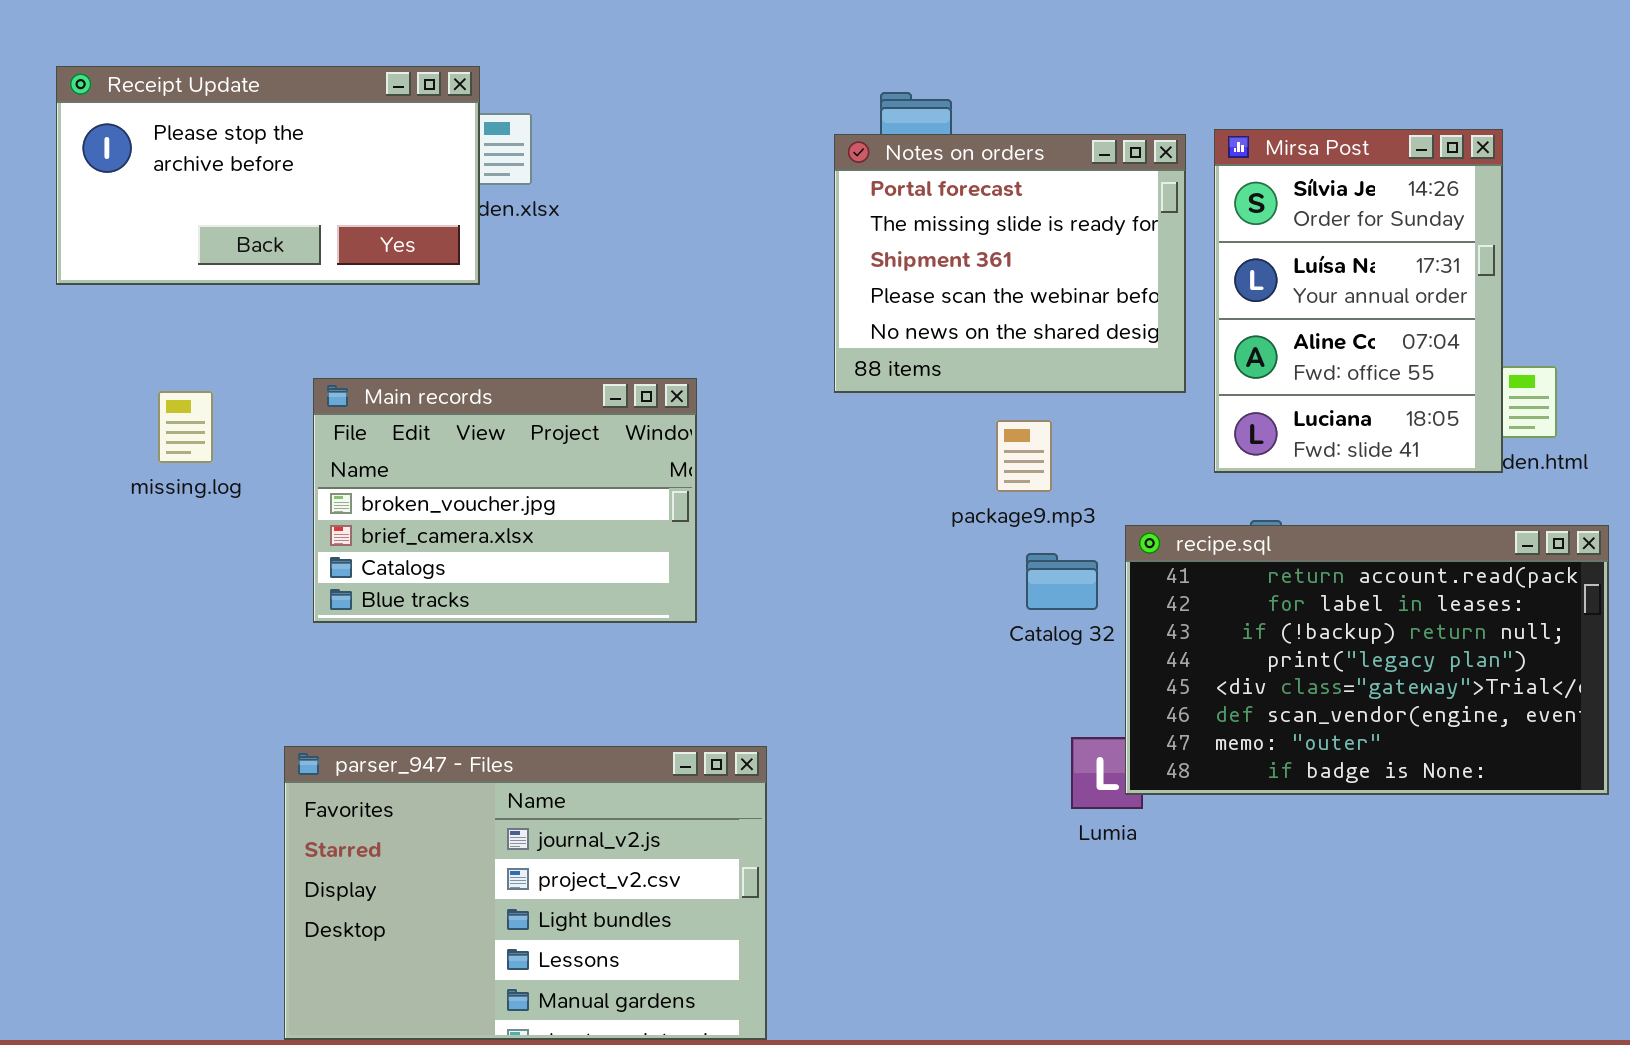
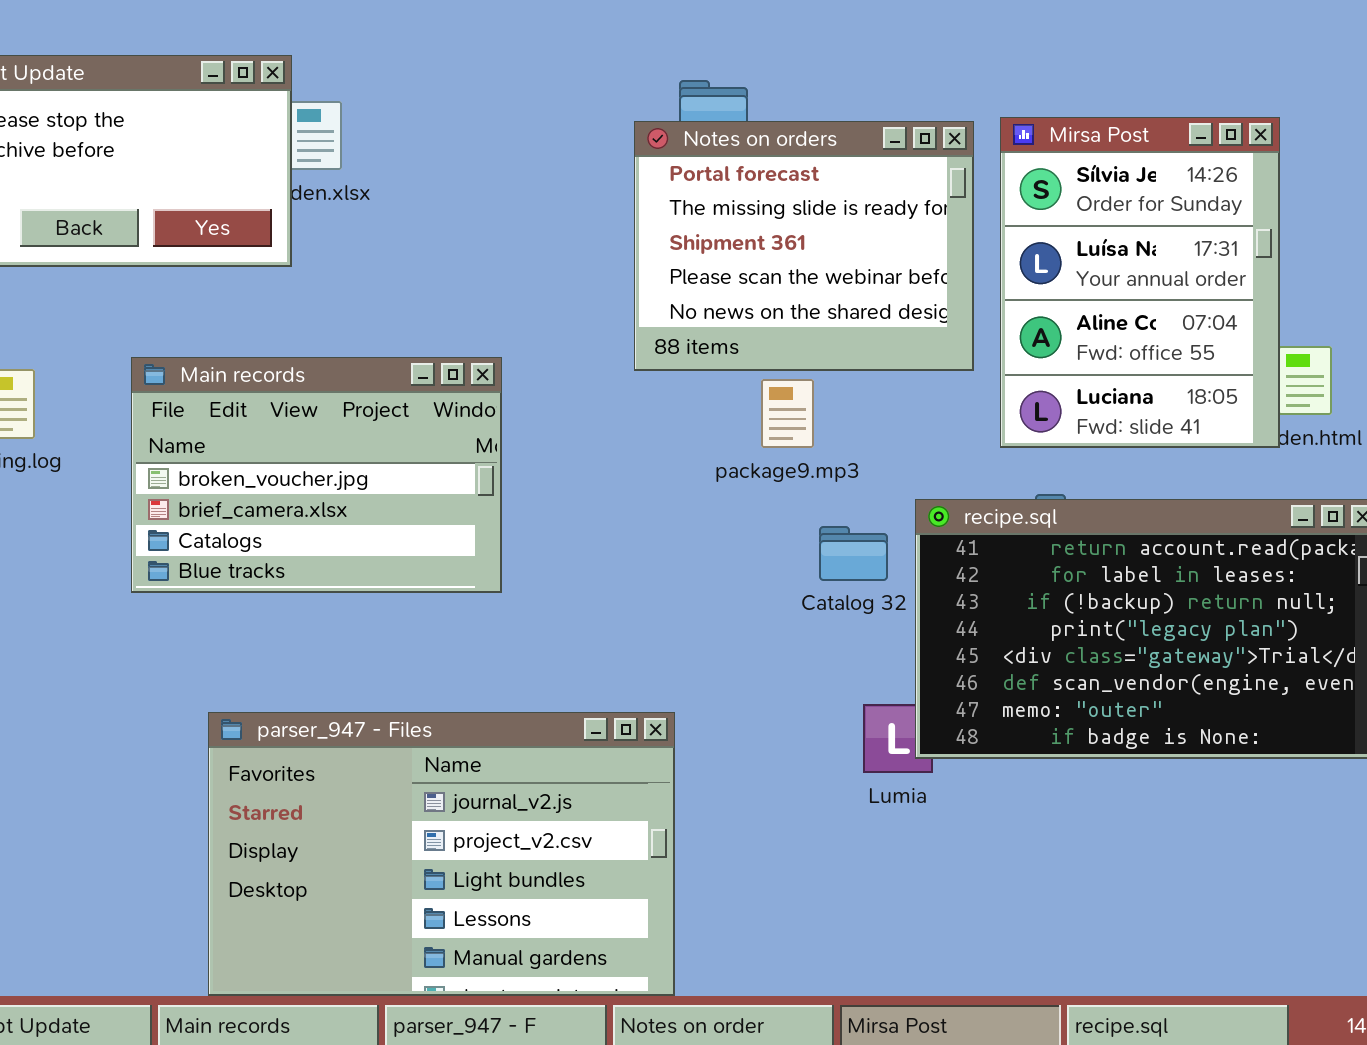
package9.mp3: [996,420,1052,492] -> [761,379,814,448], moved
parser_947 - Files: [284,746,767,1040] -> [208,712,675,996], moved

